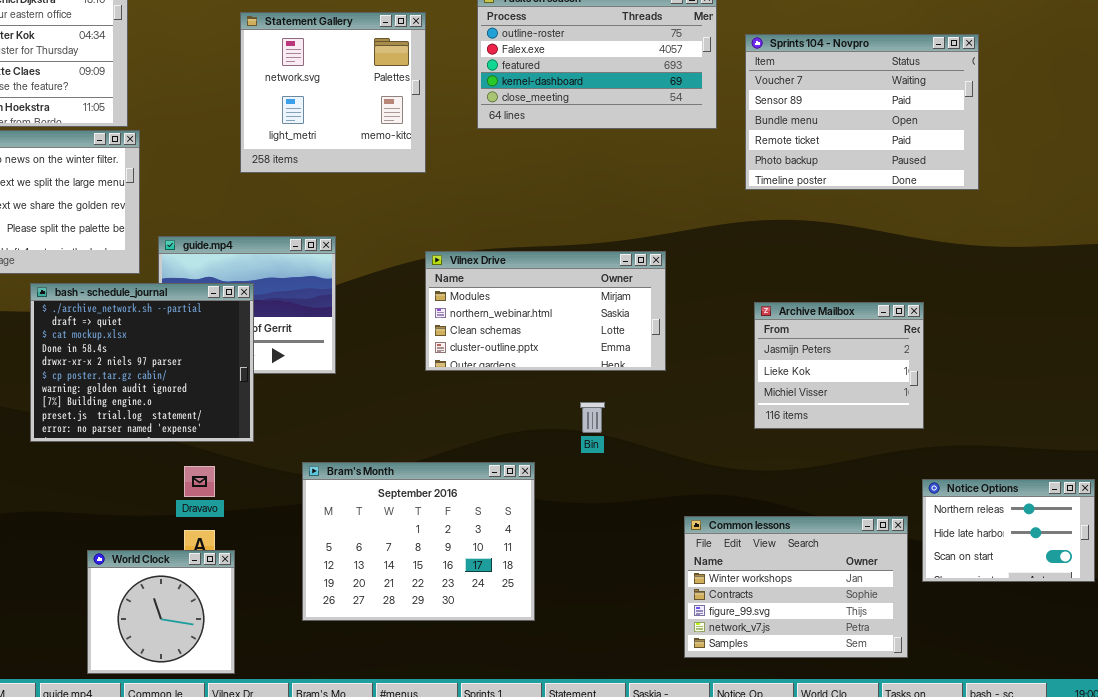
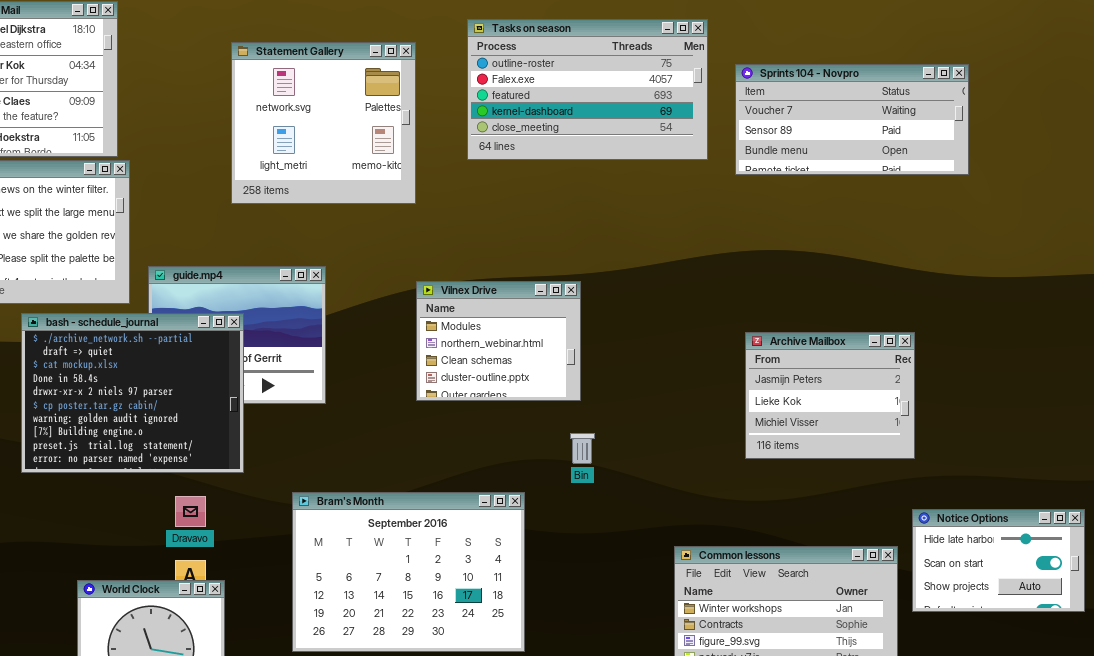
Sprints 104 - Novpro: [745,34,979,190] -> [735,64,969,175], resized
Vilnex Drive: [425,251,666,371] -> [416,281,581,401], resized
Notice Options: [922,479,1095,582] -> [912,509,1085,612], scrolled down 1 row

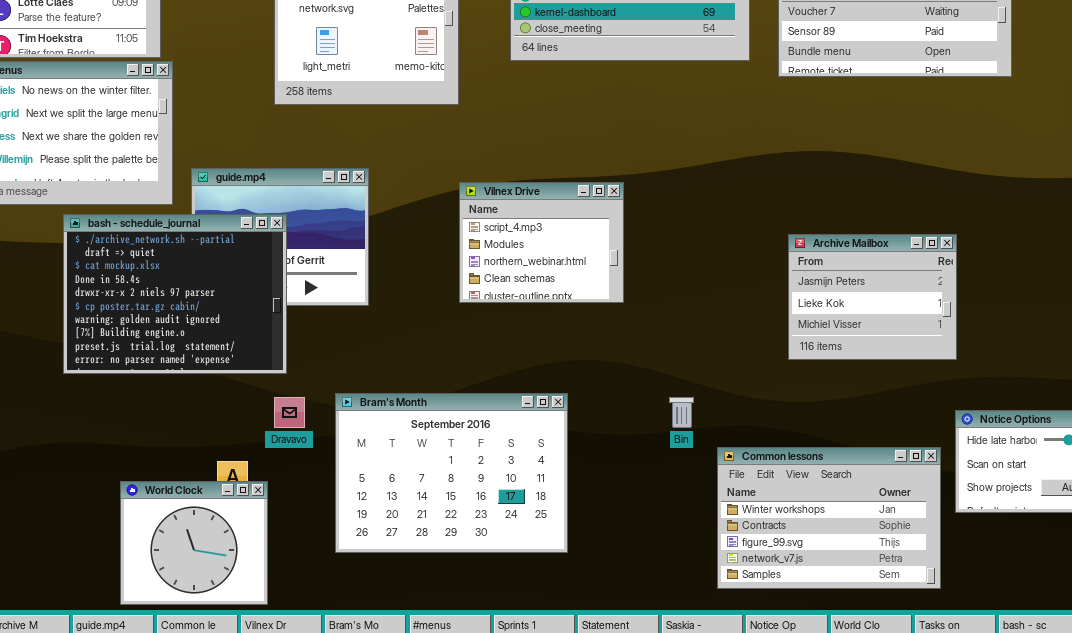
Vilnex Drive: [416,281,581,401] -> [459,182,624,303], scrolled up 1 row
Bin: [570,433,595,464] -> [669,397,694,428], moved
Dravavo: [175,496,206,527] -> [274,397,305,428], moved

